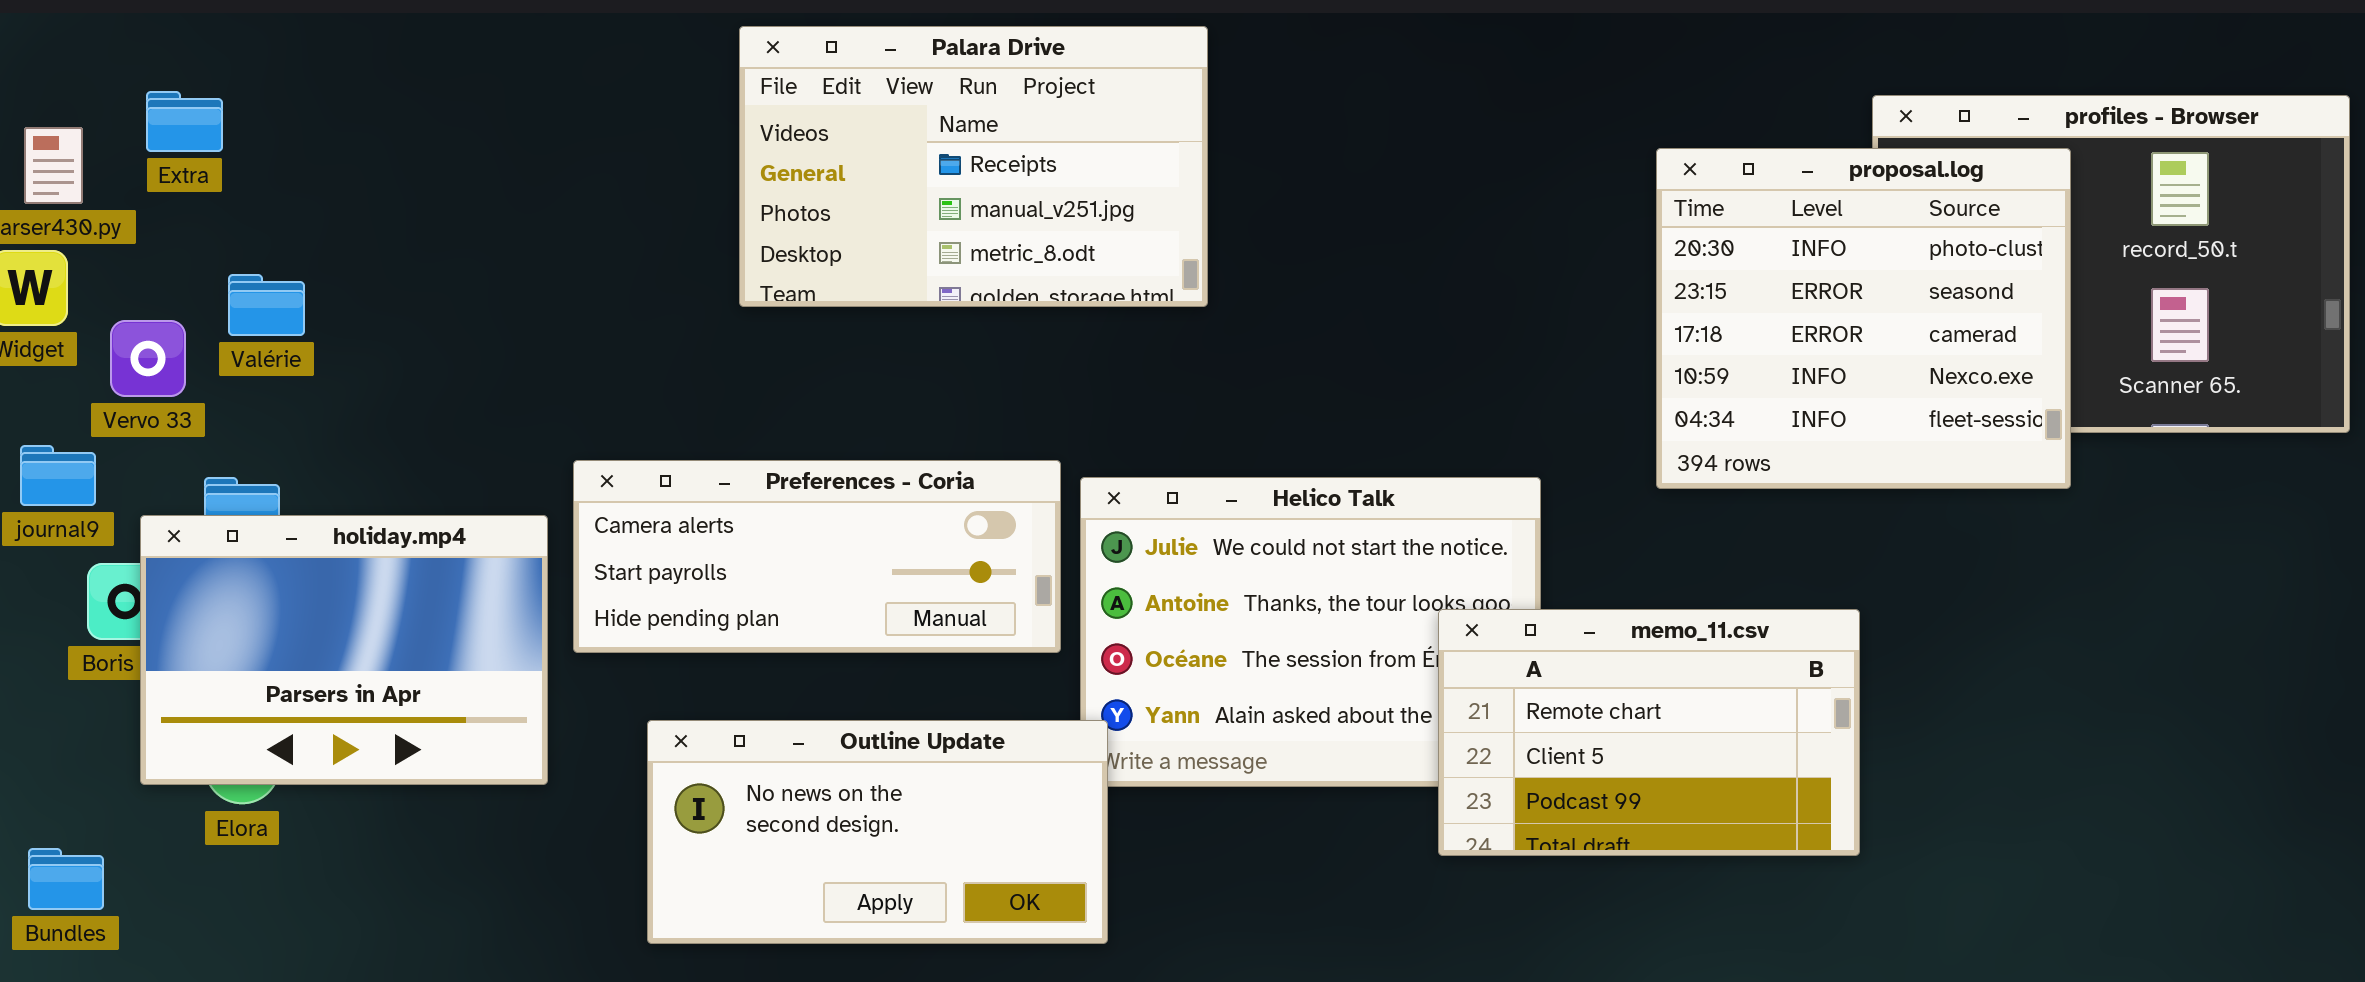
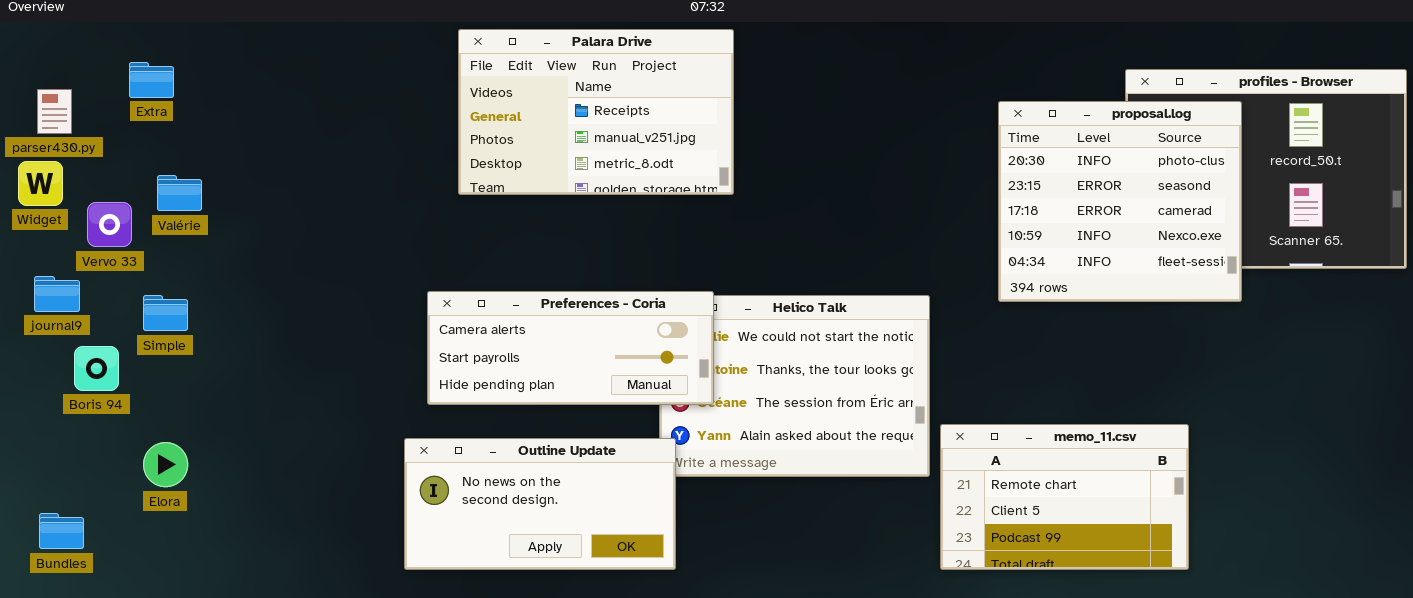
Extra: [146,91,223,152] -> [129,62,174,98], moved
Preferences - Coria: [573,460,1061,653] -> [427,291,714,405], moved
holiday.mp4: [140,515,548,785] -> none, closed
memo_11.csv: [1438,609,1860,856] -> [940,424,1189,570], moved

